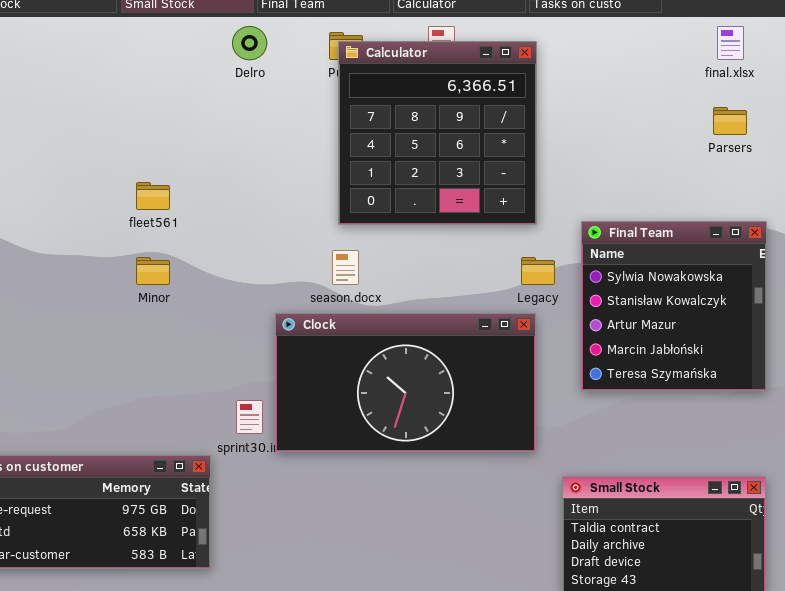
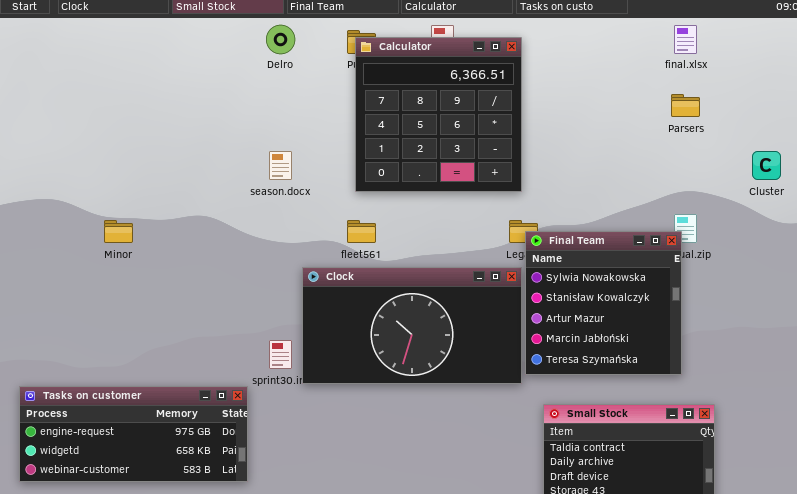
fleet561: [136,182,170,210] -> [347,220,376,243], moved
Final Team: [581,221,767,391] -> [525,231,682,375], moved
season.docx: [332,250,359,285] -> [269,151,292,180], moved
Minor: [136,257,170,285] -> [104,220,133,243], moved

